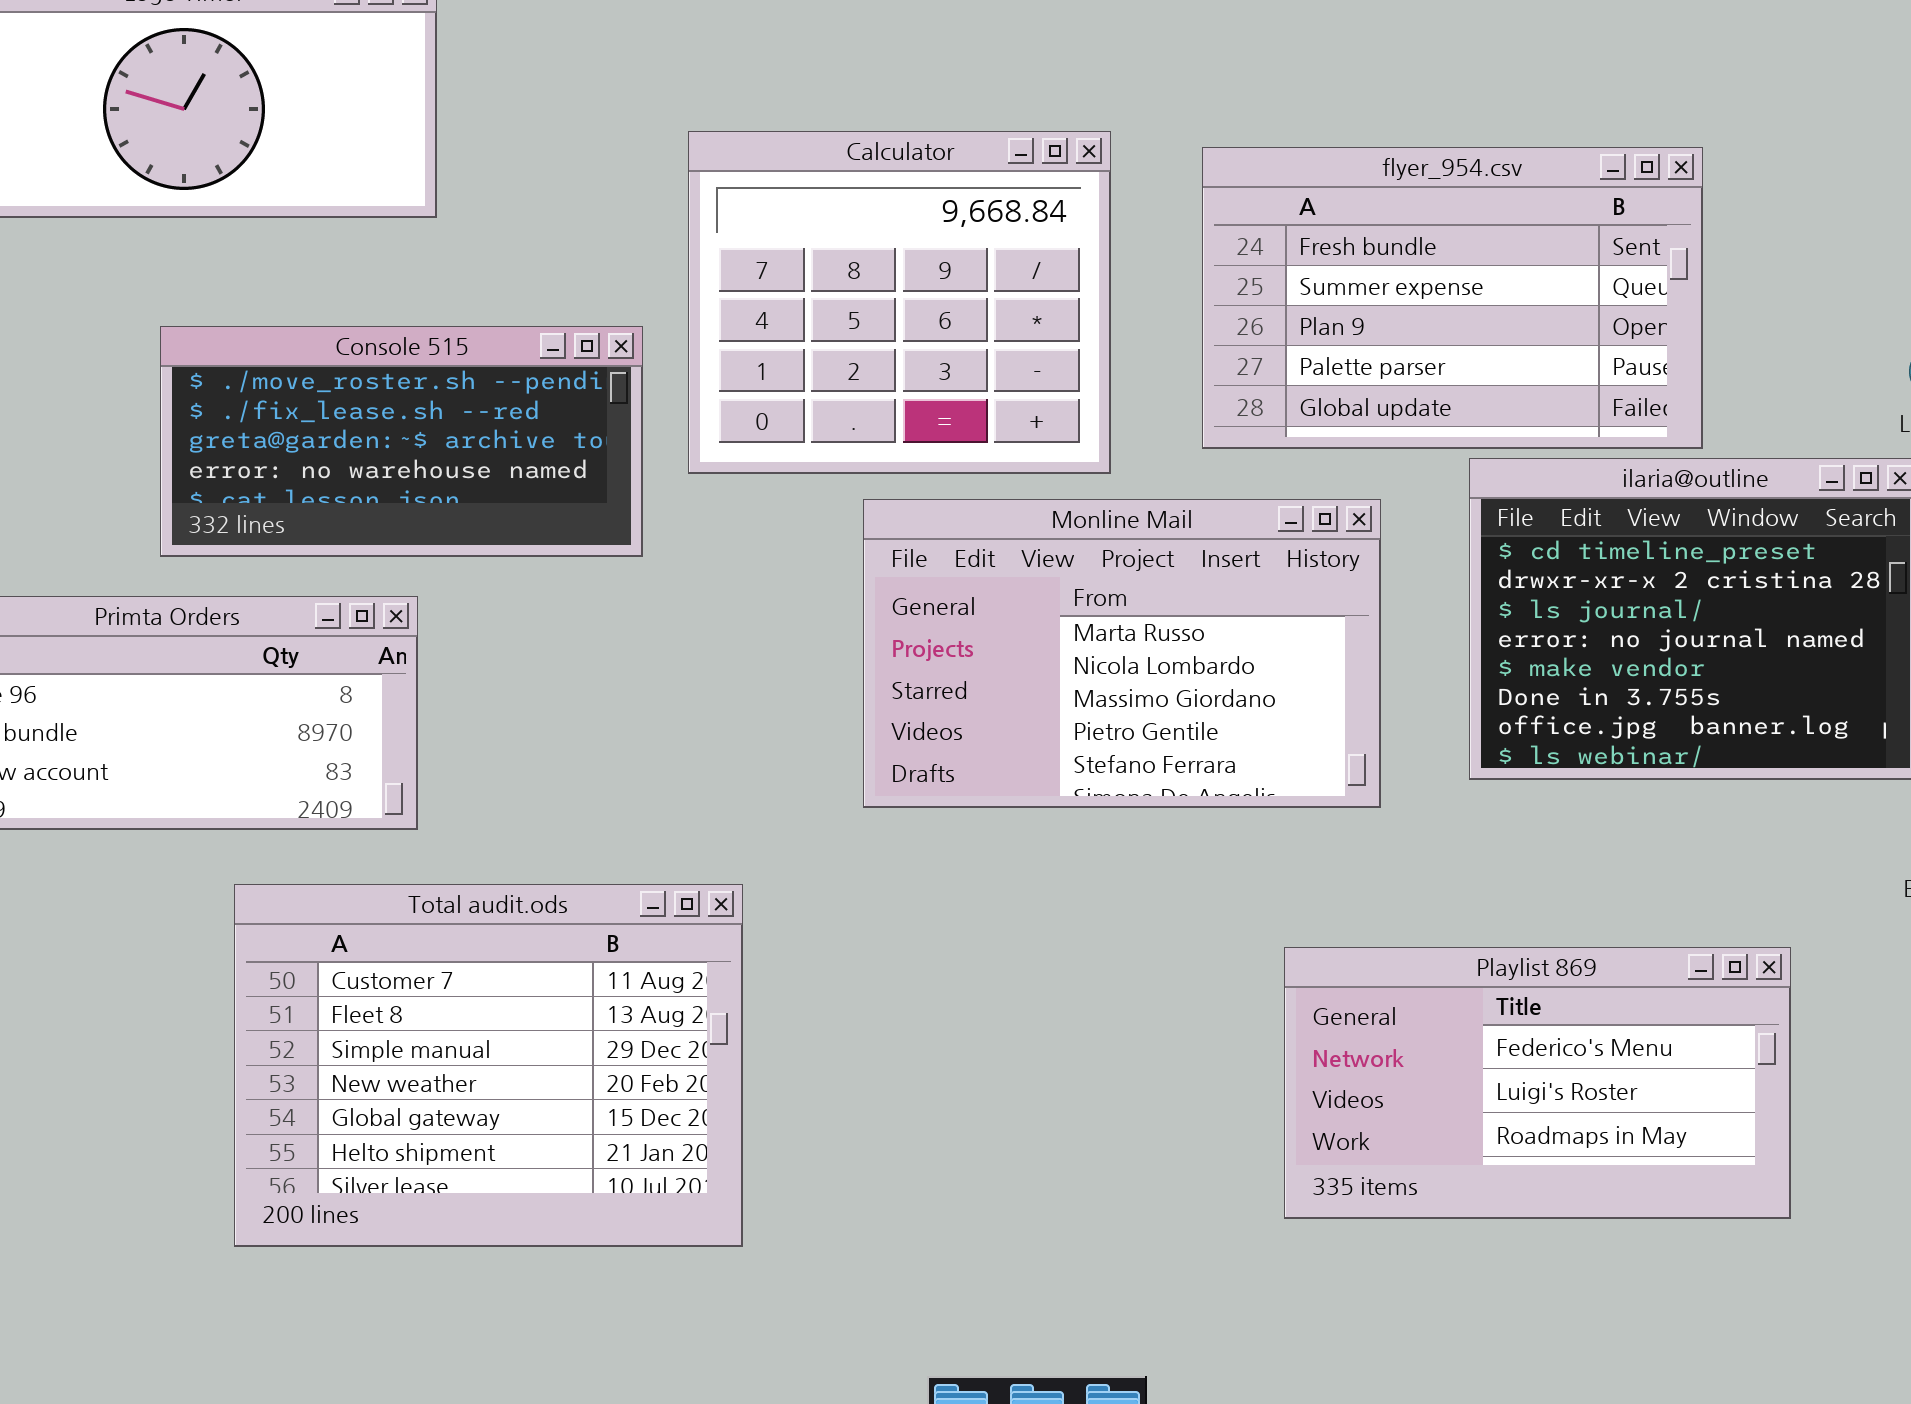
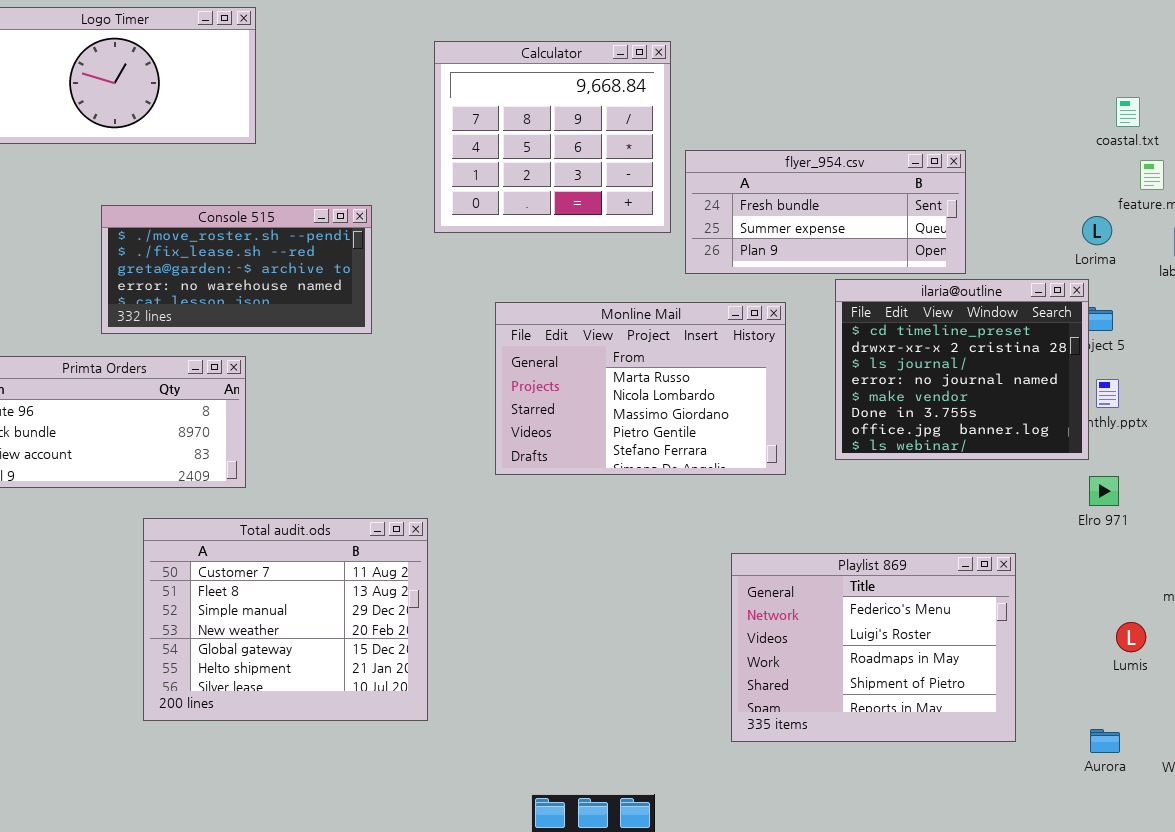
Calculator: [688,131,1111,474] -> [434,41,671,233], moved
flyer_954.csv: [1202,147,1703,449] -> [685,150,966,274], resized
Playlist 869: [1284,947,1791,1219] -> [731,553,1016,742], resized

